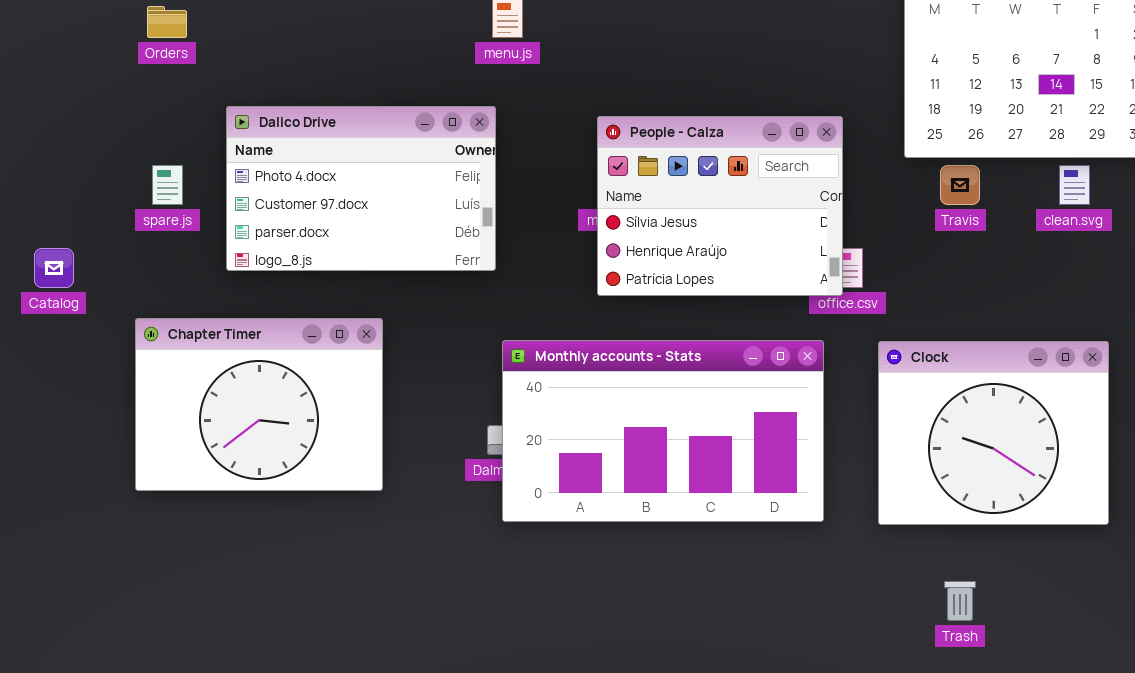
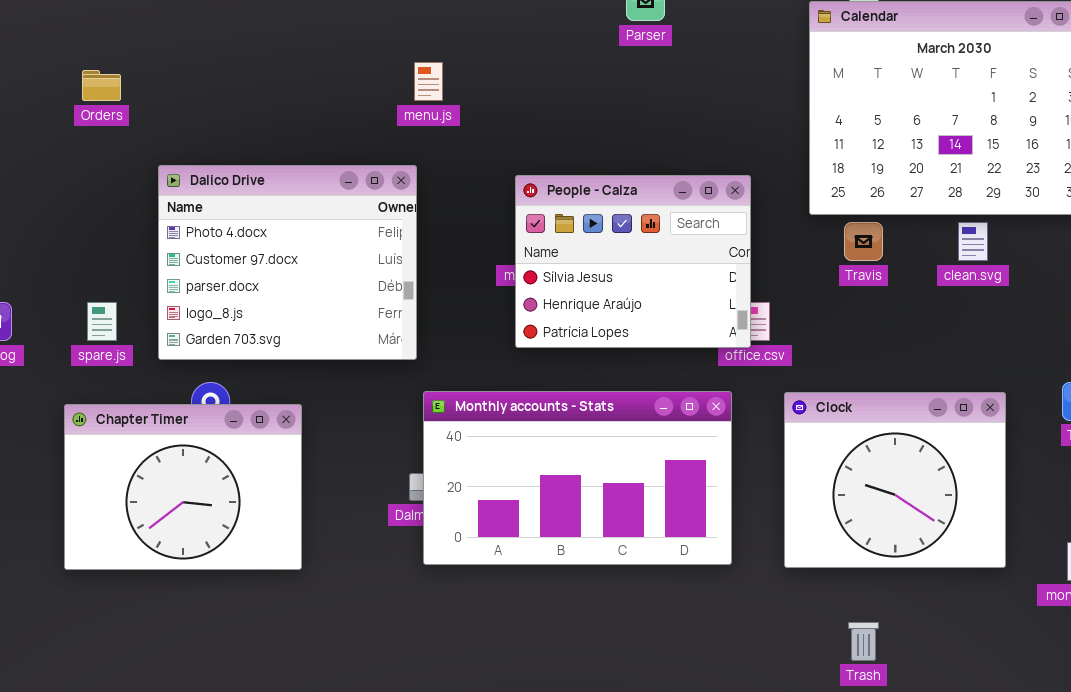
Dalico Drive: [226,106,496,271] -> [158,165,417,360], resized
spare.js: [152,165,183,205] -> [87,302,117,341], moved
Chapter Timer: [135,318,383,491] -> [64,404,302,570], moved

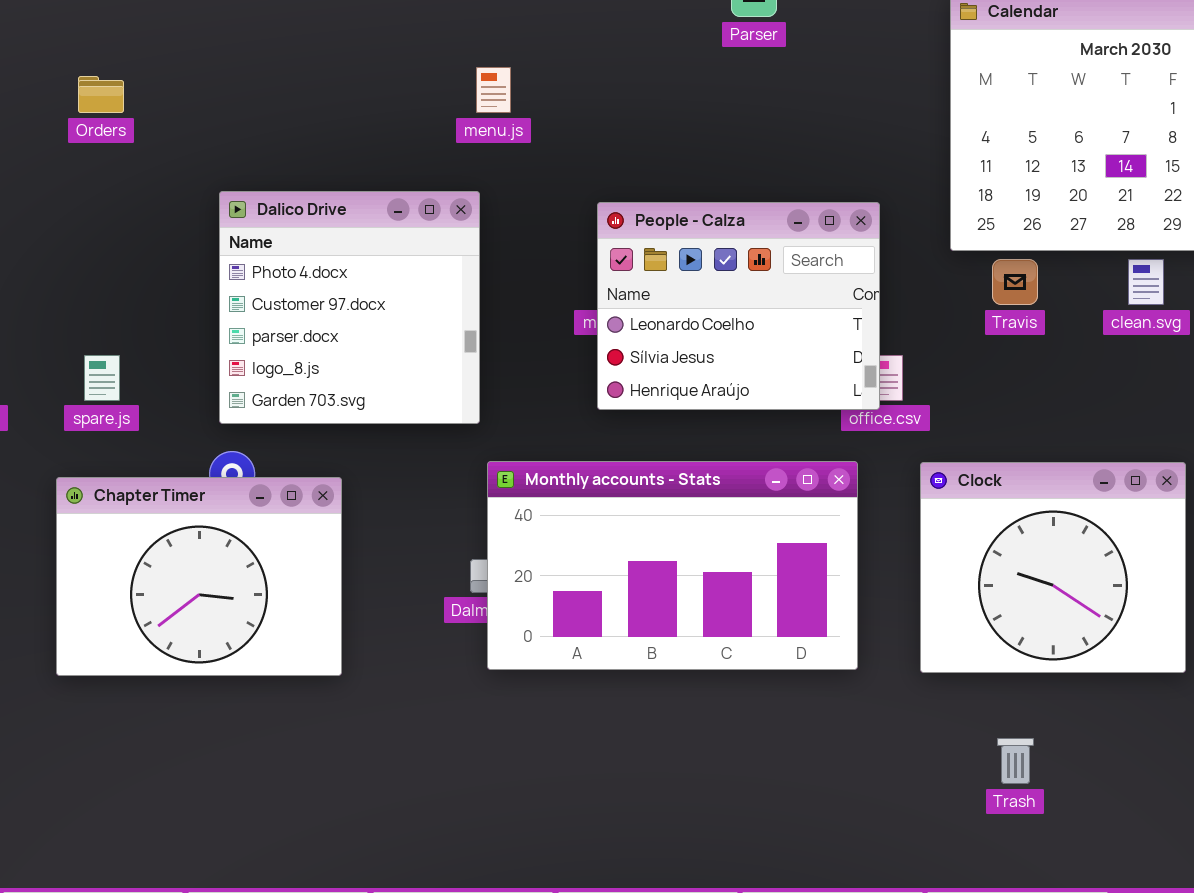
Dalico Drive: [158,165,417,360] -> [219,191,480,424], resized
People - Calza: [515,175,751,348] -> [597,202,880,410], scrolled up 1 row

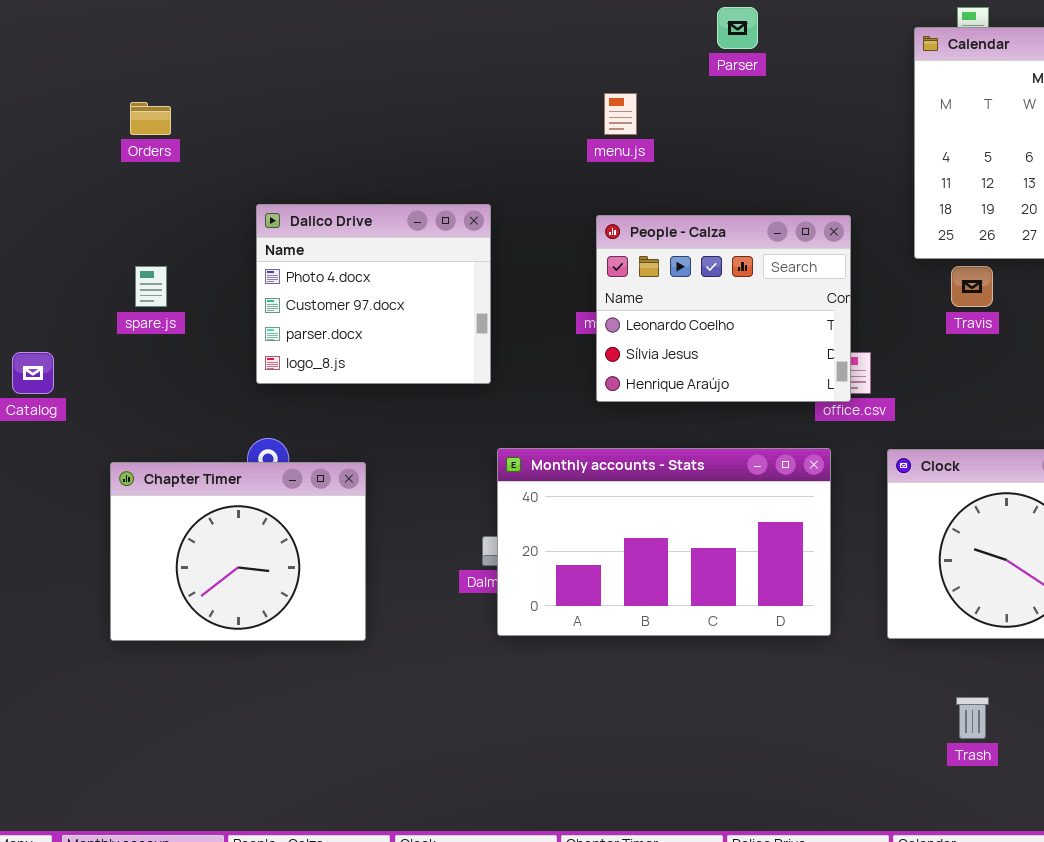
menu.js: [476,67,511,113] -> [604,93,637,135], moved
Dalico Drive: [219,191,480,424] -> [256,204,491,384], resized
spare.js: [84,355,120,401] -> [135,266,167,307], moved

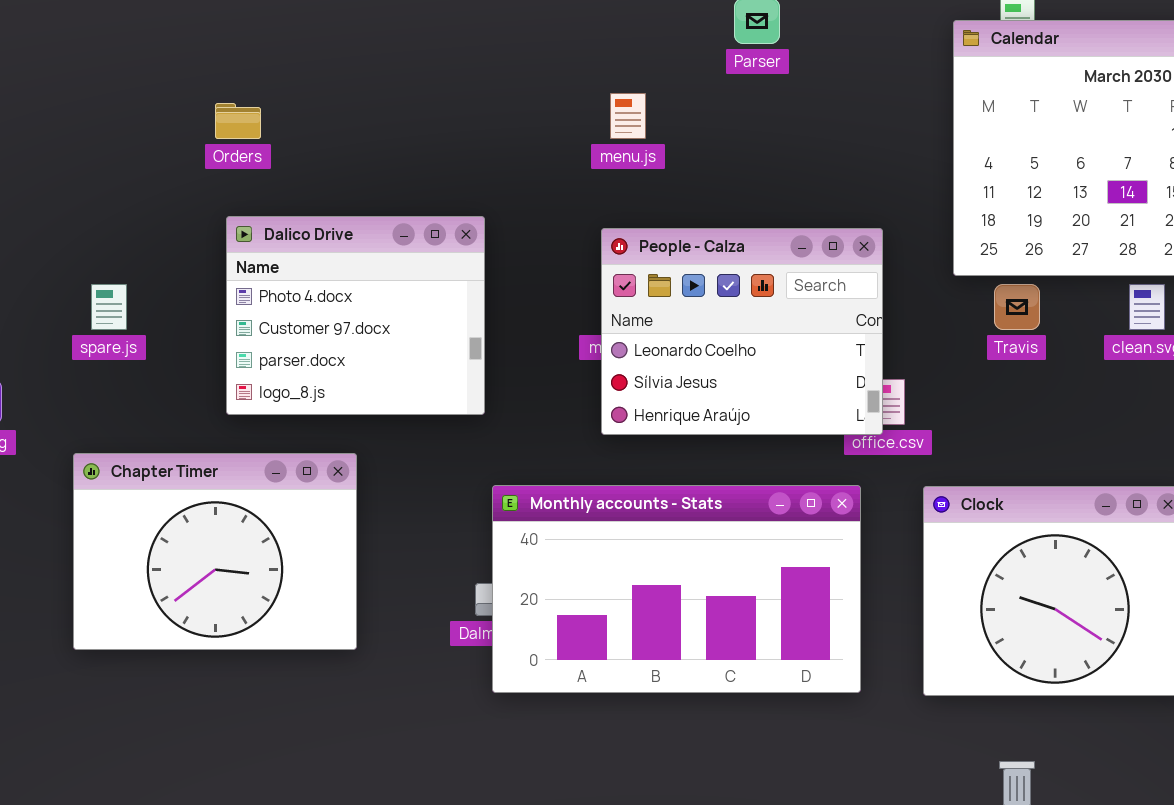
Orders: [130,102,171,135] -> [215,103,261,139], moved
Chapter Timer: [110,462,366,641] -> [73,453,357,650], moved

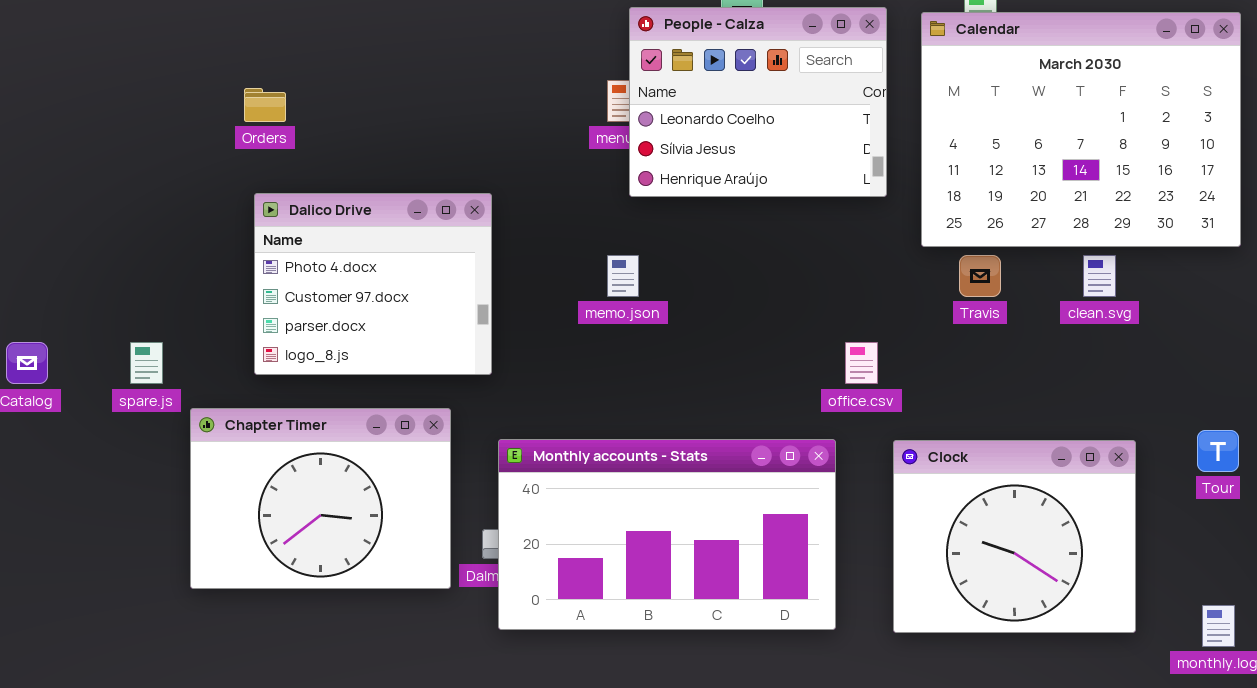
People - Calza: [601,228,883,435] -> [629,7,887,197], moved
spare.js: [91,284,127,330] -> [130,342,163,384], moved
Chapter Timer: [73,453,357,650] -> [190,408,451,589], moved

